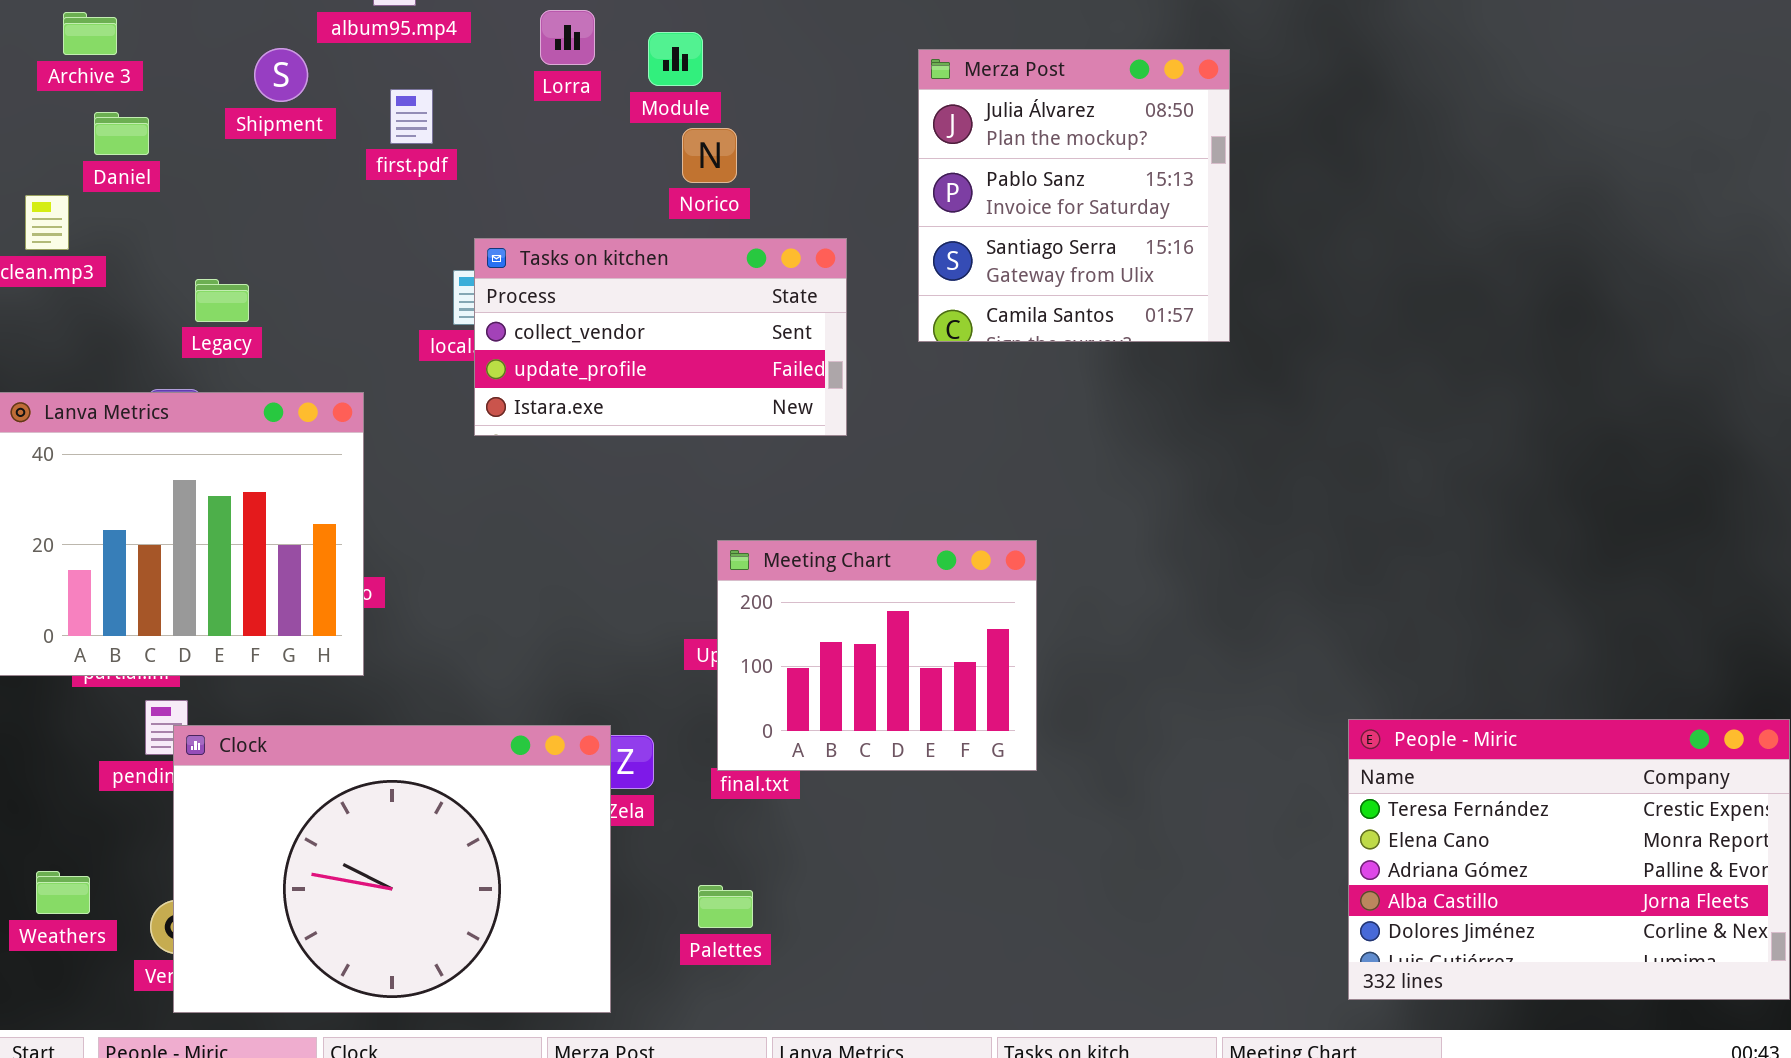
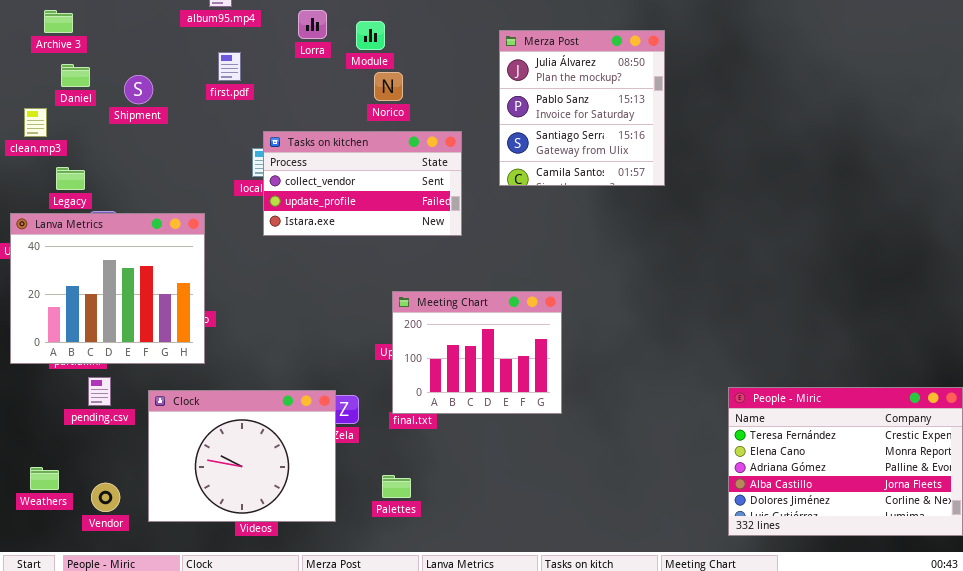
Shipment: [254,48,308,102] -> [124,75,153,104], moved
Legacy: [195,279,249,322] -> [56,167,85,190], moved
Clock: [173,725,611,1013] -> [148,390,336,522], resized

